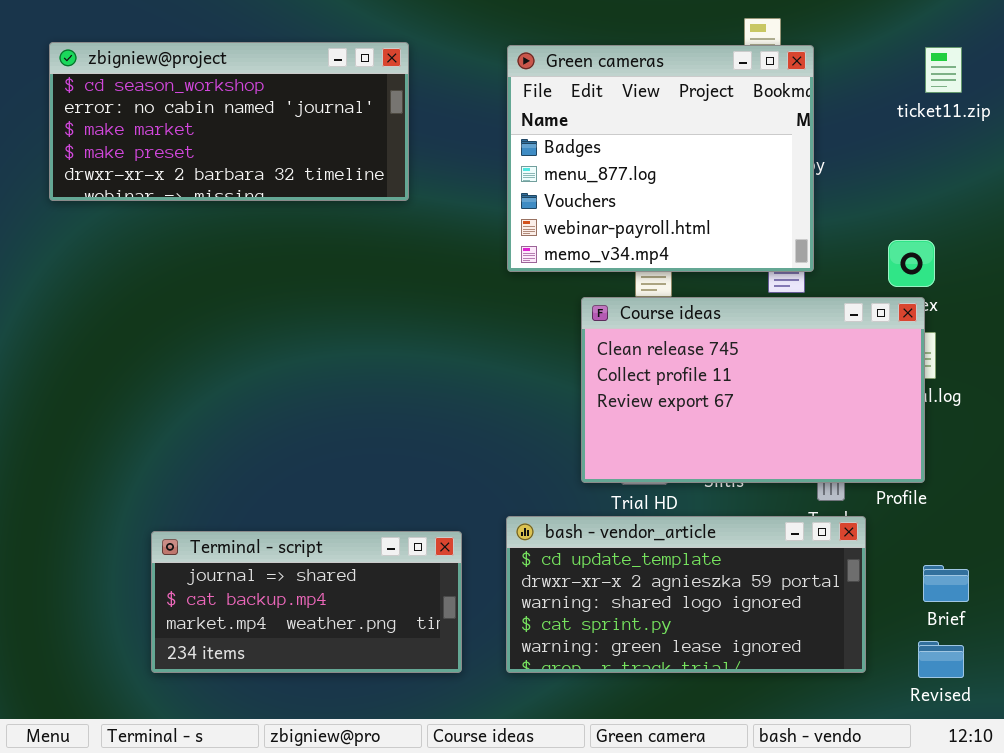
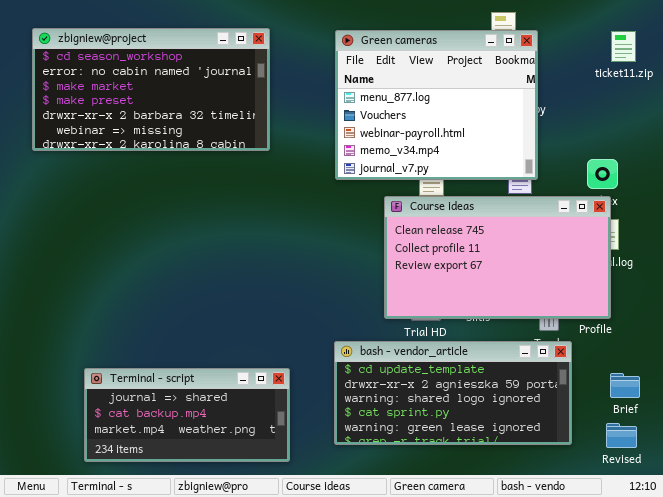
zbigniew@project: [49,42,409,201] -> [32,28,270,151], resized
Green cameras: [507,45,814,272] -> [335,30,538,180], scrolled down 1 row
Terminal - script: [151,531,462,673] -> [84,368,290,462], moved

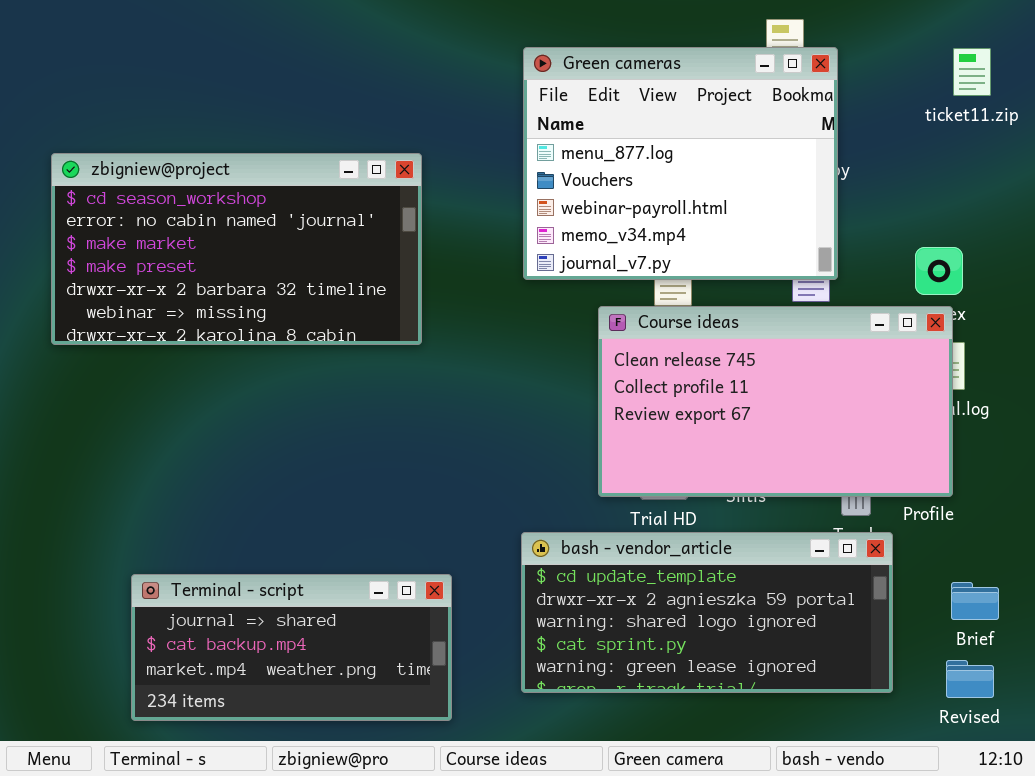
zbigniew@project: [32,28,270,151] -> [51,153,422,345], moved

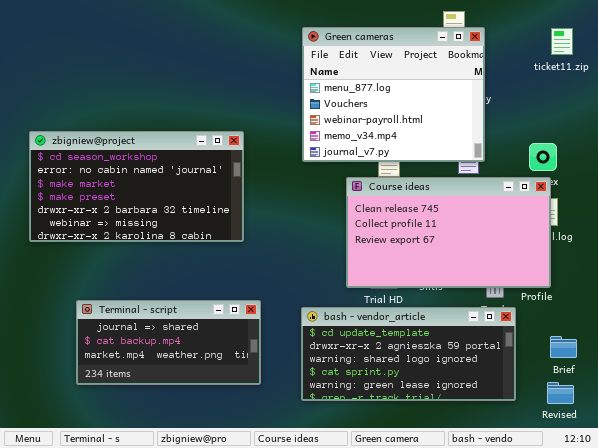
zbigniew@project: [51,153,422,345] -> [29,131,244,242], moved
Terminal - script: [131,574,452,721] -> [76,300,261,385], moved

